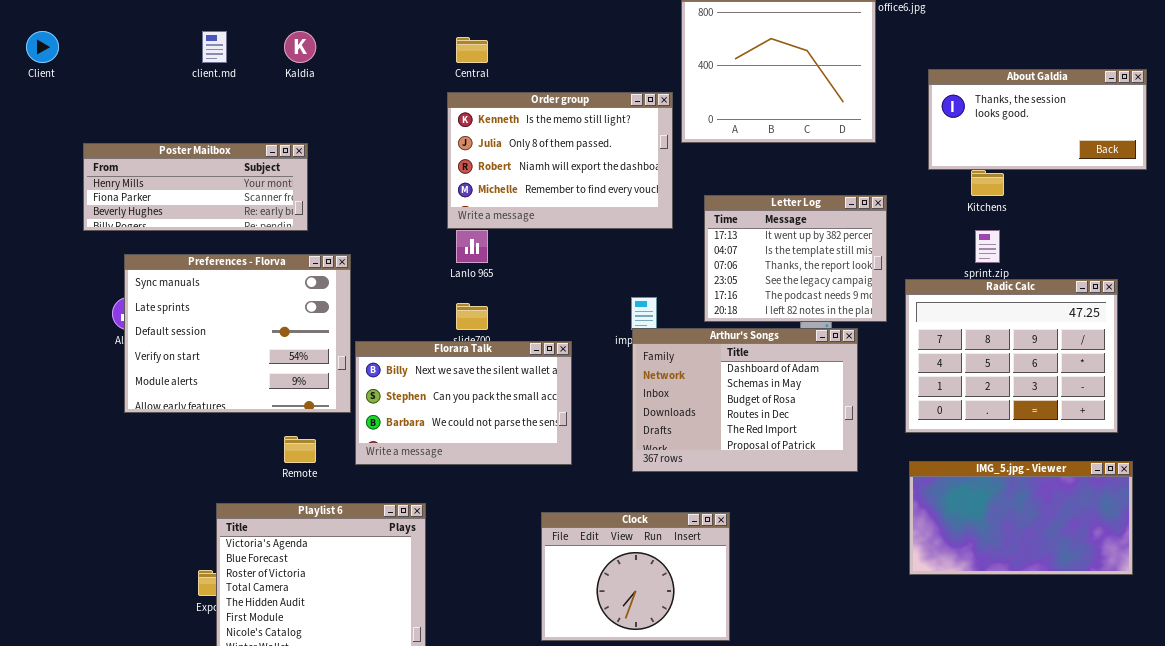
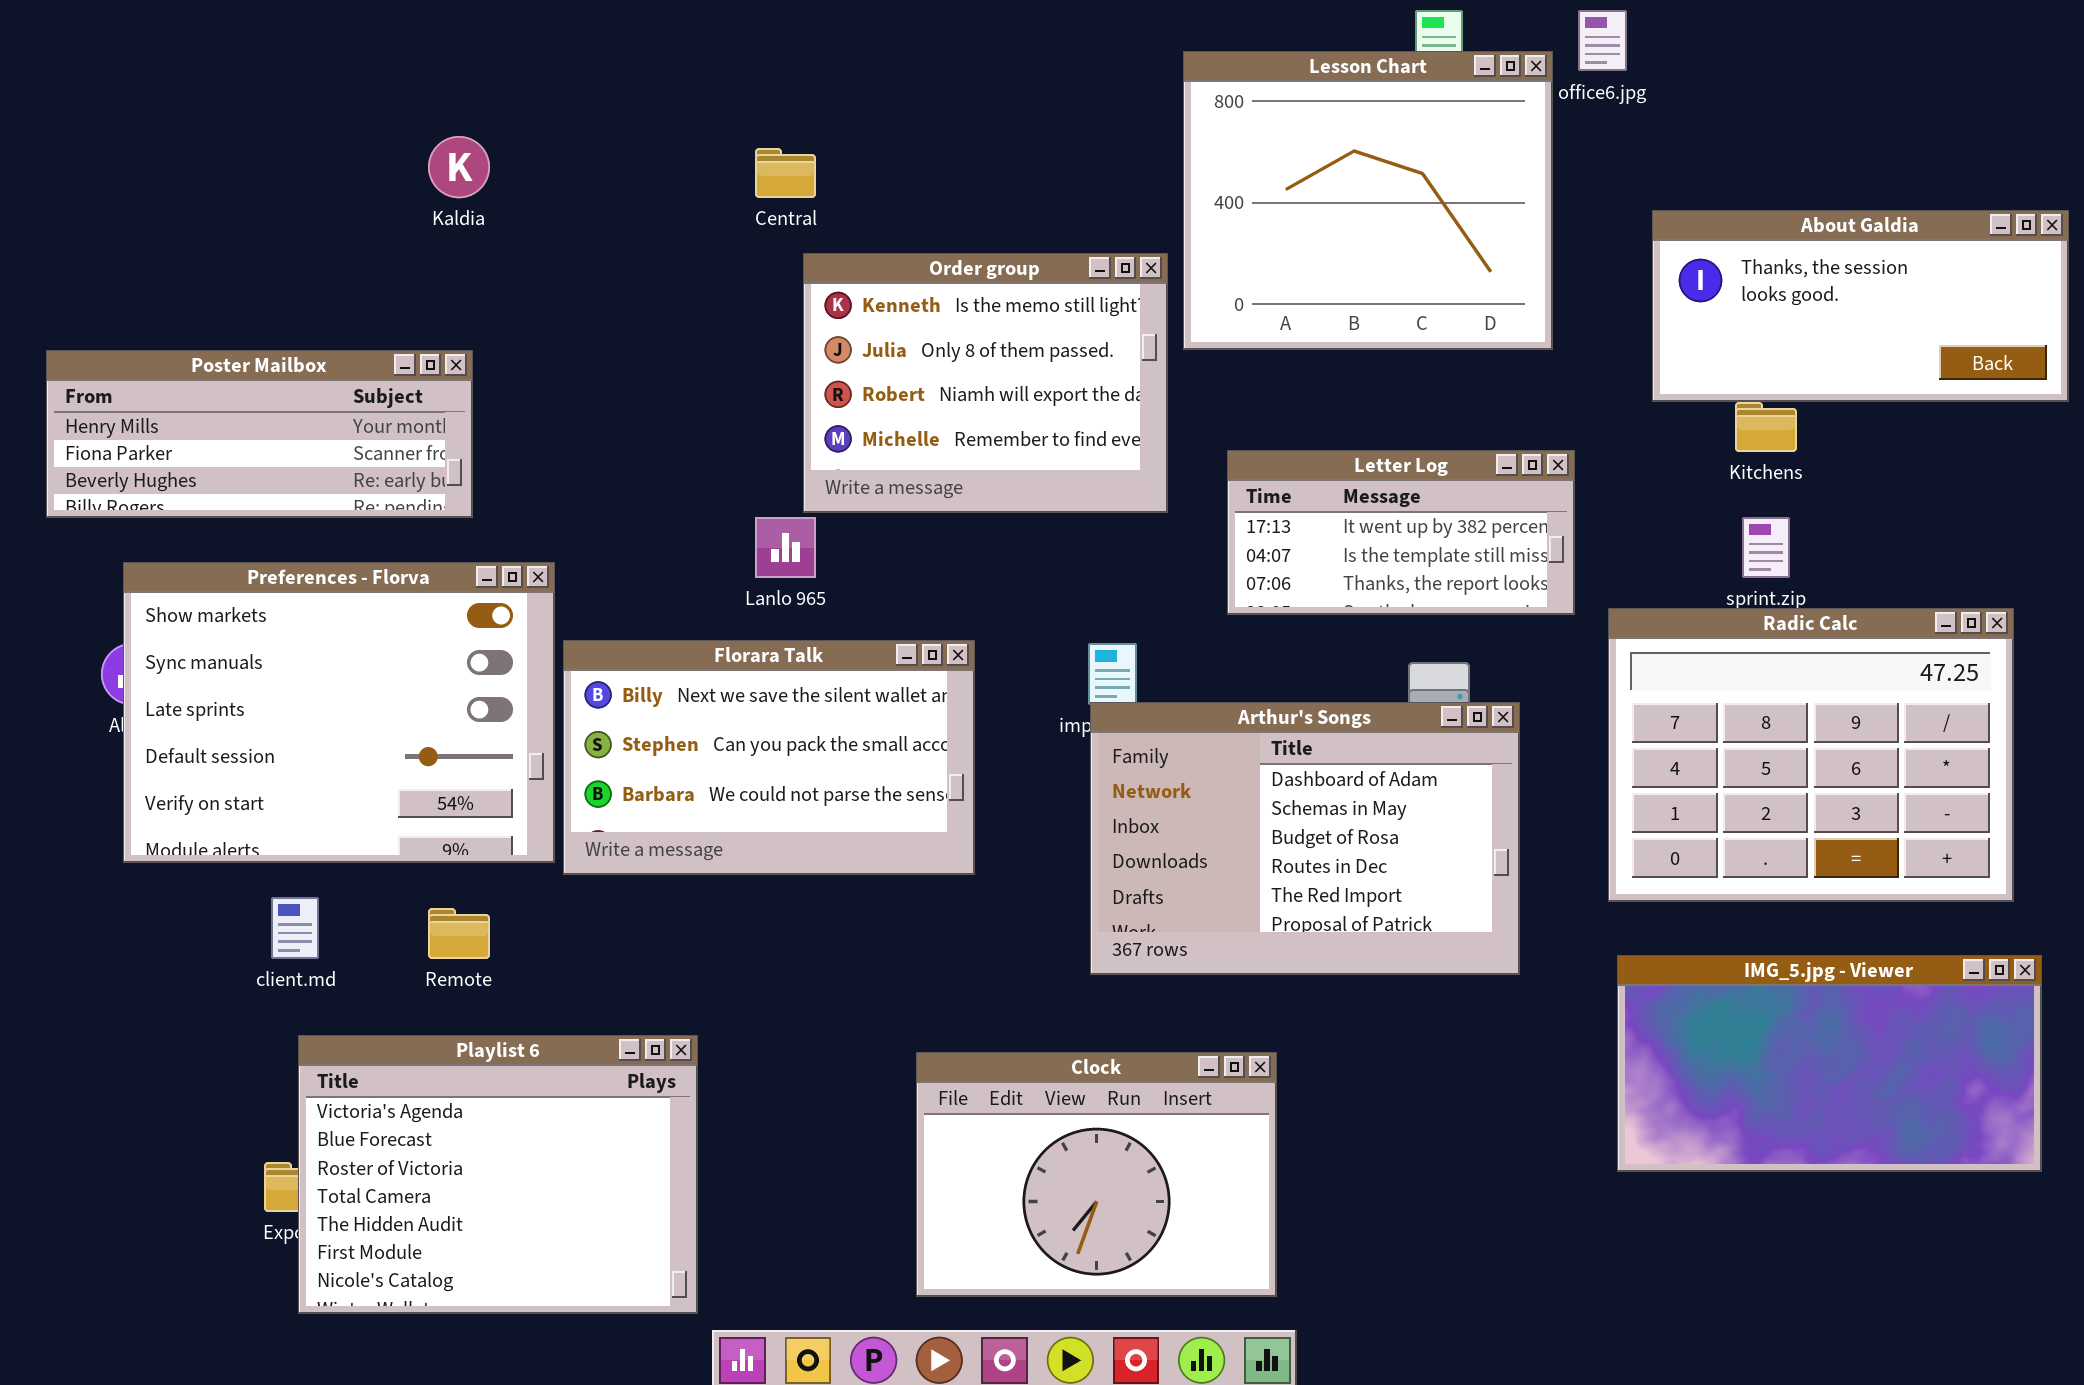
client.md: [202,31,227,63] -> [271,897,319,959], moved
Order group: [447,92,673,229] -> [803,253,1168,513], resized
Letter Log: [704,195,887,322] -> [1227,450,1575,615], resized
Preferences - Florva: [124,254,351,413] -> [123,562,555,863], scrolled up 1 row
Florara Talk: [355,341,572,465] -> [563,640,975,875], moved

